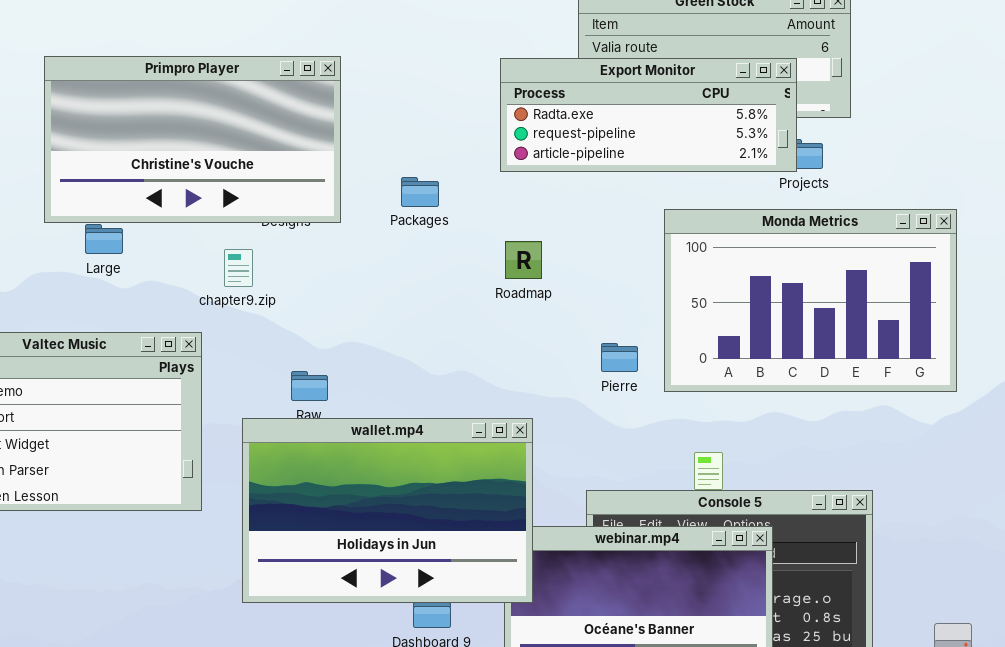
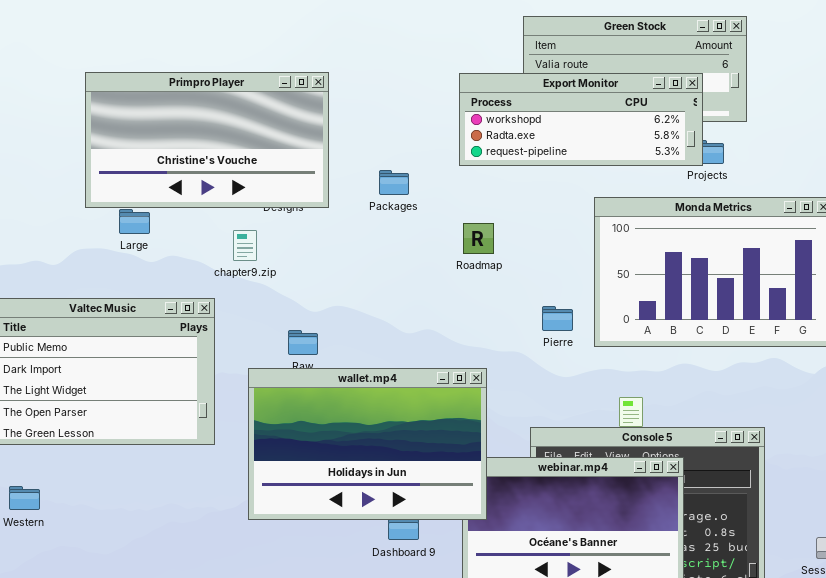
Export Monitor: [500,58,797,172] -> [459,73,703,166], scrolled up 1 row

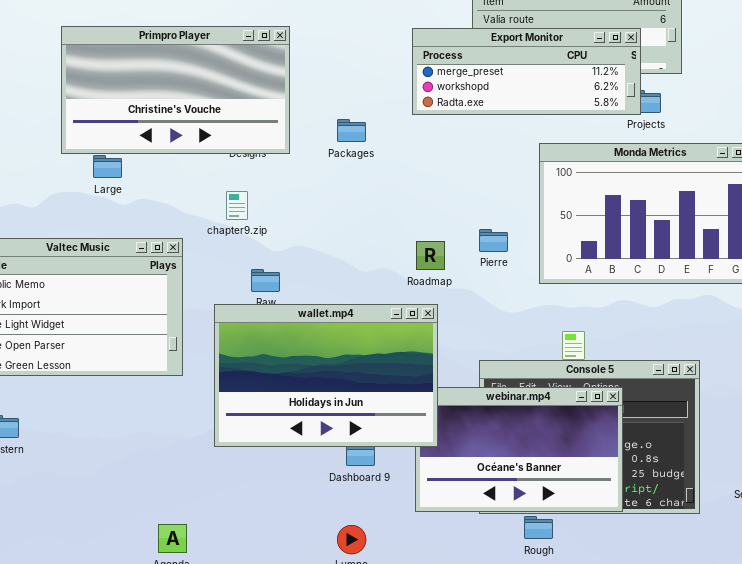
Export Monitor: [459,73,703,166] -> [412,28,641,115], scrolled up 1 row
Roadmap: [463,223,494,254] -> [416,241,445,270], moved
chapter9.zip: [233,230,257,261] -> [226,191,248,220], moved
Pierre: [542,306,573,331] -> [479,229,508,252], moved

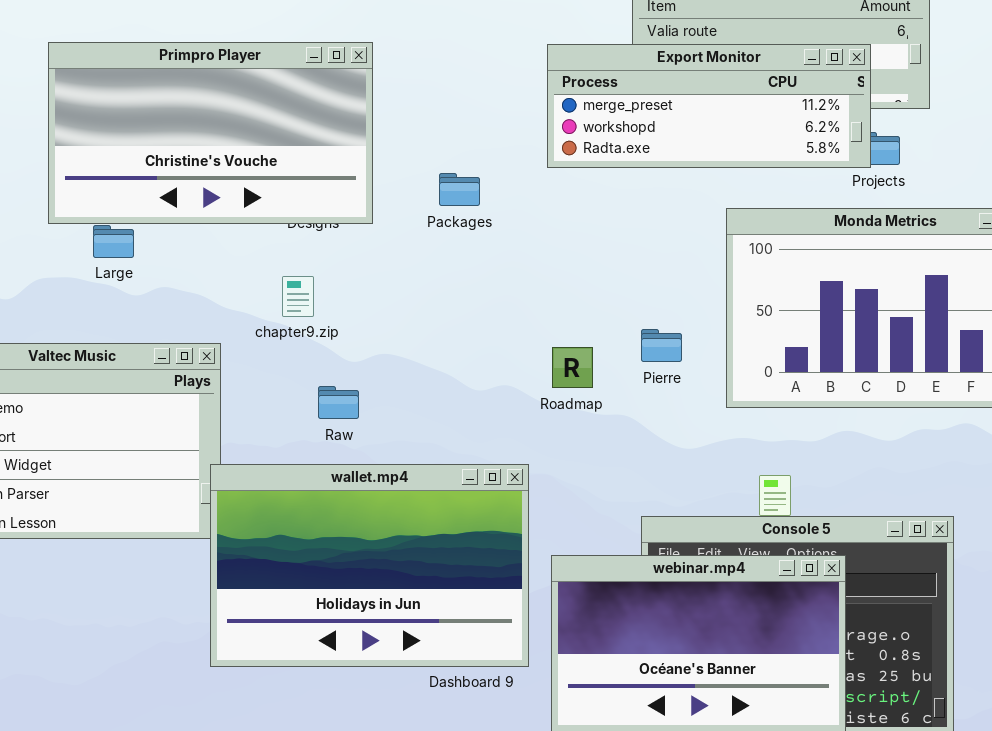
wallet.mp4: [214,304,438,447] -> [210,464,529,667], moved

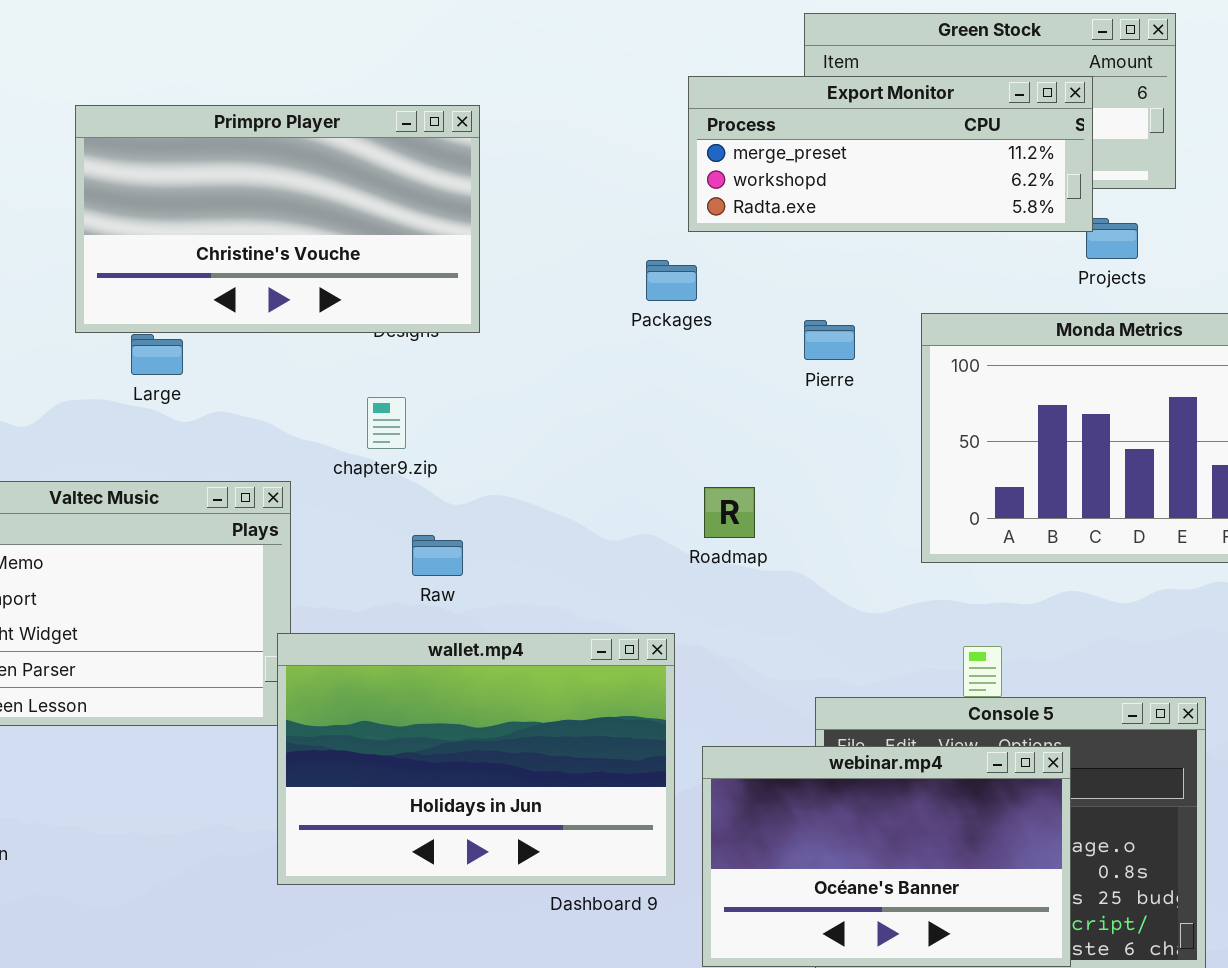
Export Monitor: [547,44,871,168] -> [688,76,1093,232], moved
Packages: [439,173,480,206] -> [646,260,697,301], moved
Pierre: [641,329,682,362] -> [804,320,855,360], moved

